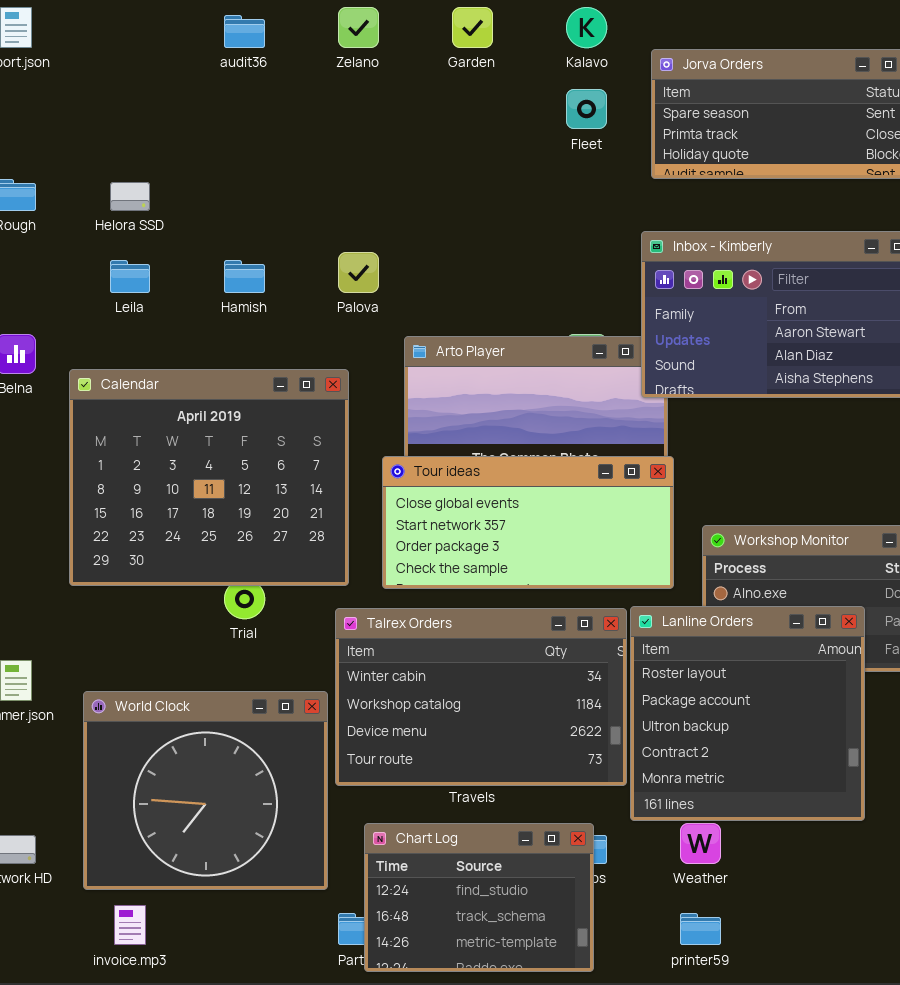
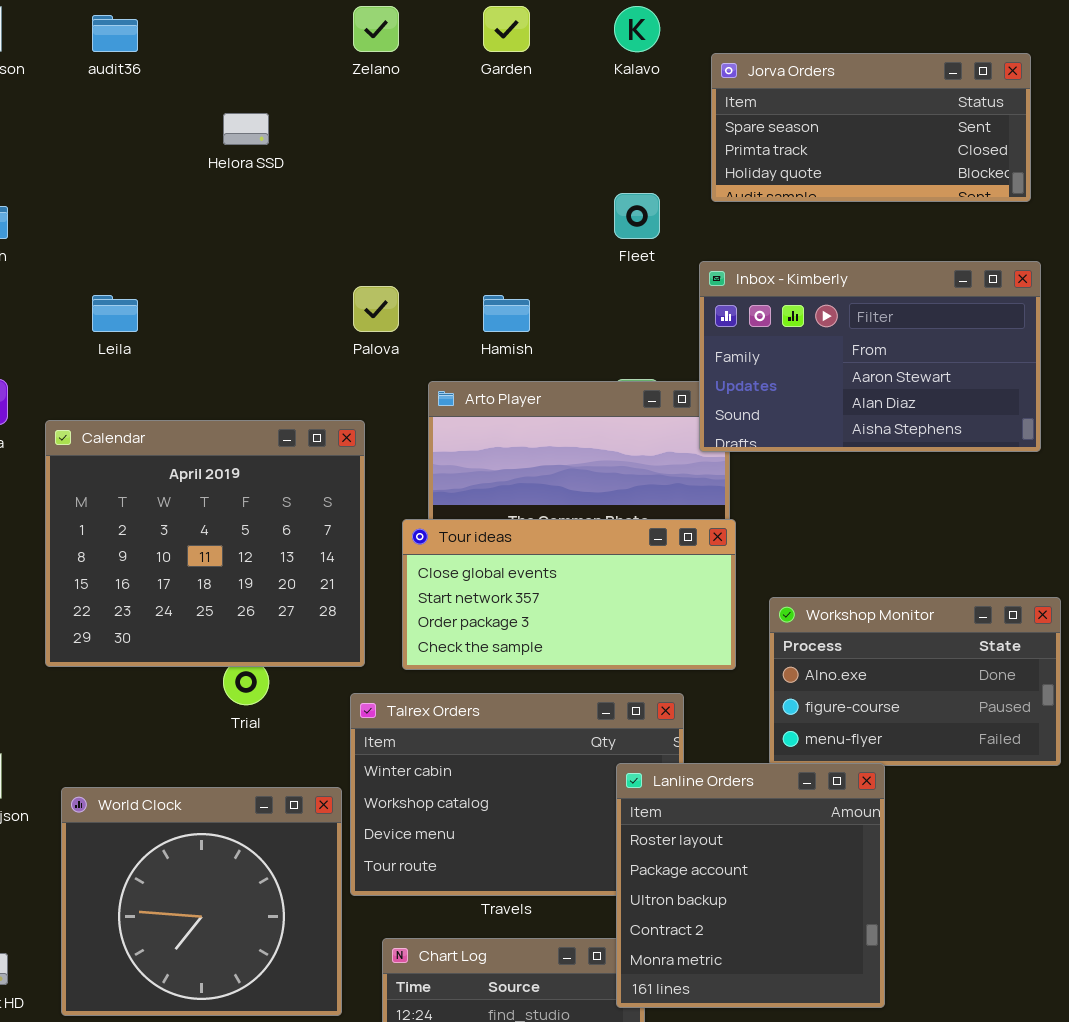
audit36: [224,15,265,48] -> [92,15,138,52], moved
Fleet: [566,89,607,129] -> [614,193,660,239], moved
Helora SSD: [110,182,150,211] -> [223,113,269,145], moved
Hamish: [224,260,265,293] -> [483,295,530,332], moved
Lanline Orders: [630,606,865,821] -> [616,763,885,1008], moved

